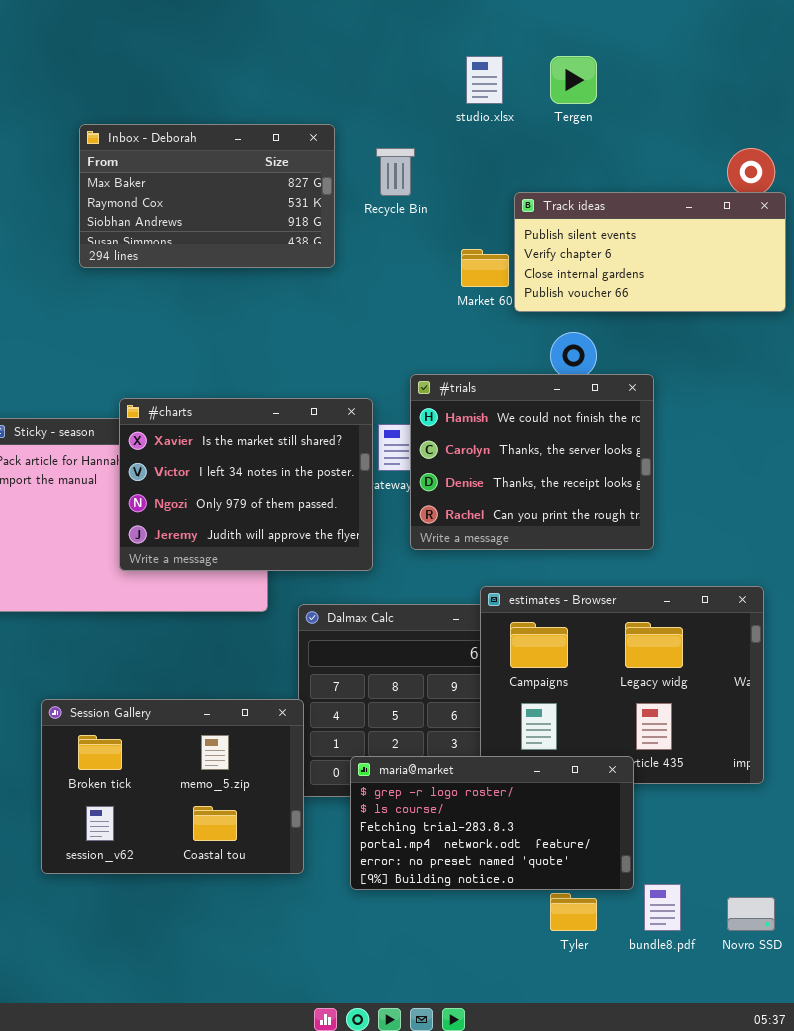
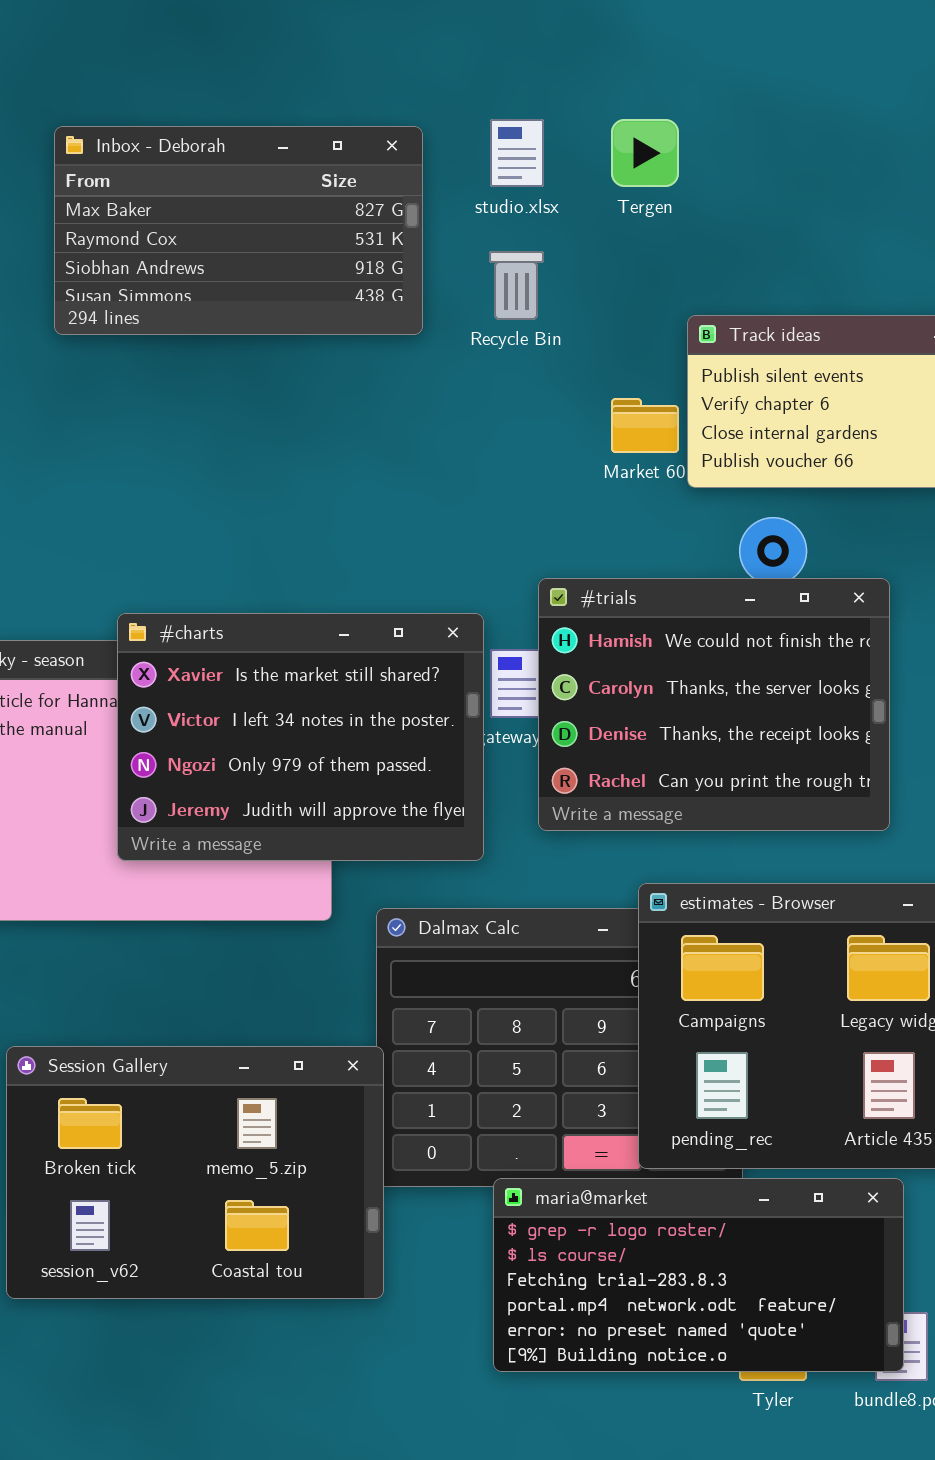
studio.xlsx: [466,56,503,104] -> [490,119,544,187], moved
Tergen: [550,56,597,104] -> [611,119,679,187], moved
Inbox - Deborah: [79,124,335,268] -> [54,126,423,335], moved
maria@market: [350,756,634,890] -> [493,1178,904,1372], moved

